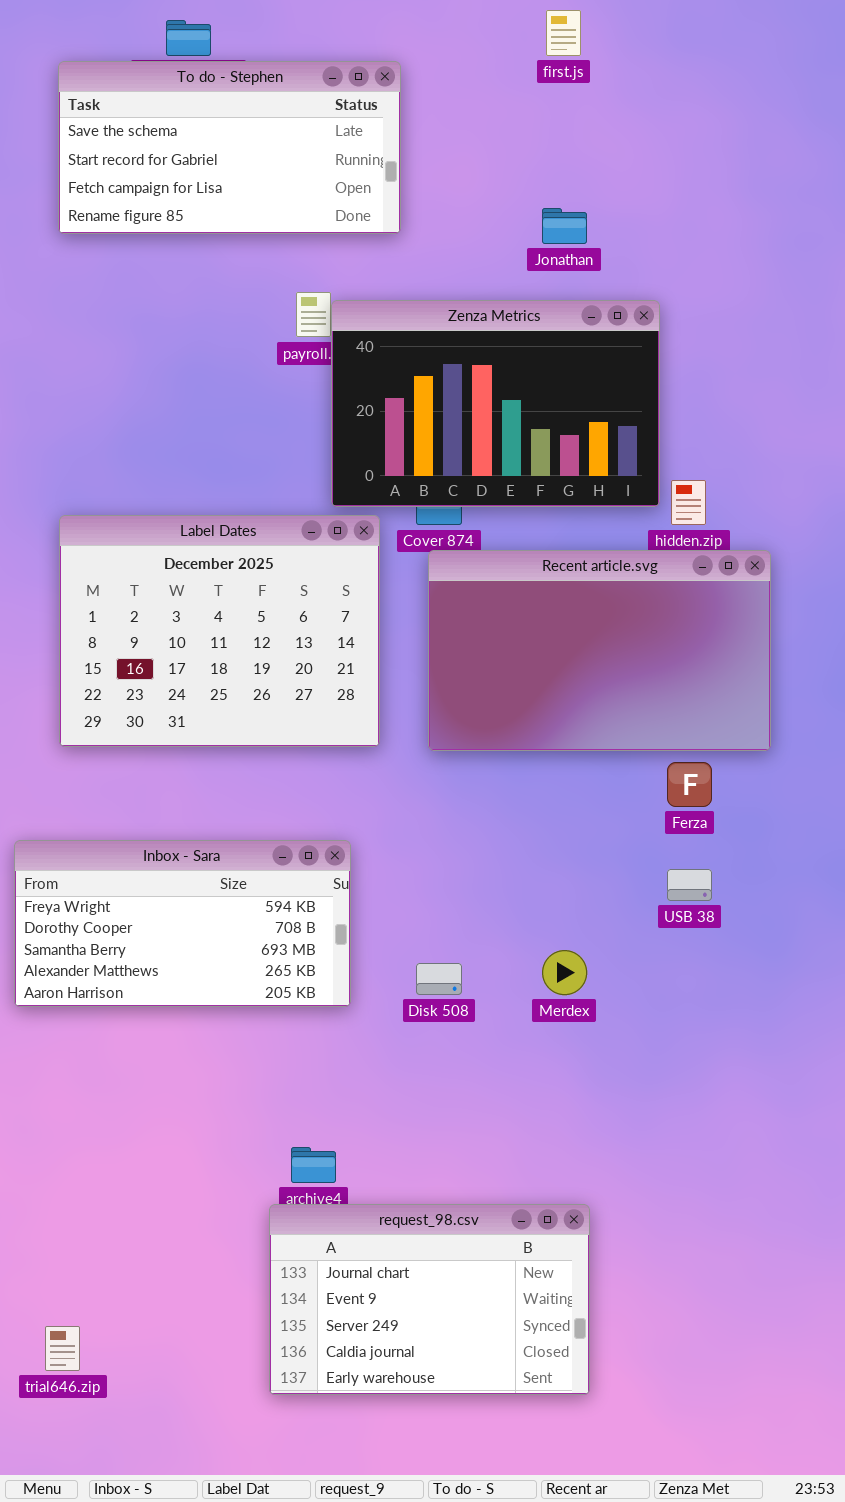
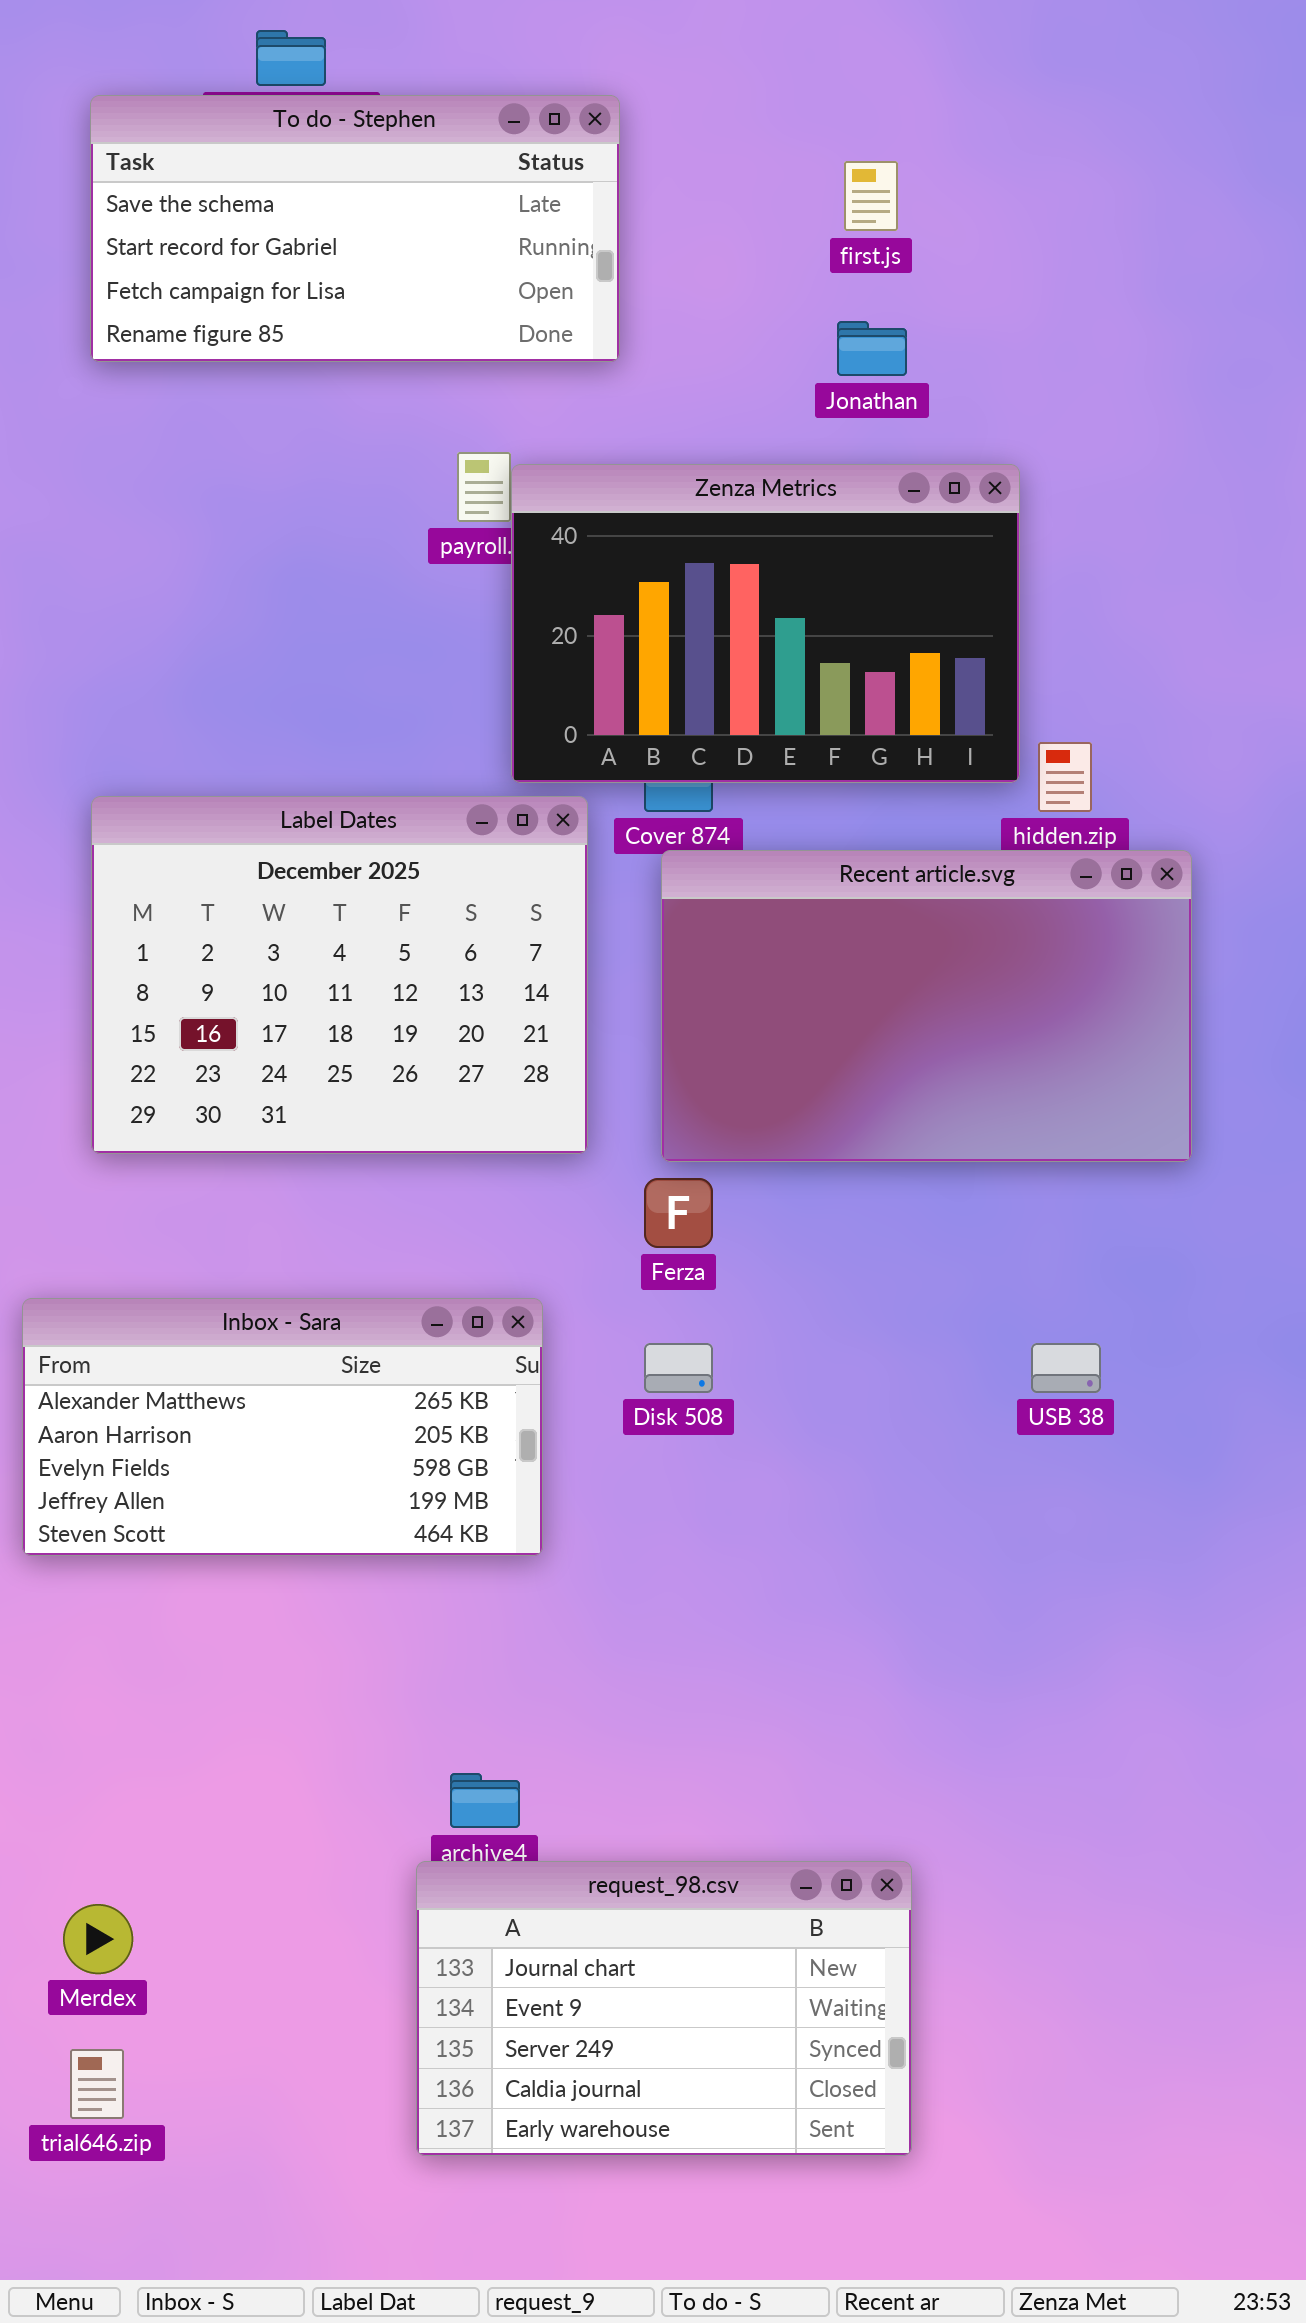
first.js: [546,10,581,56] -> [844,161,898,231], moved
Ferza: [667,762,712,807] -> [644,1178,713,1248], moved
Inbox - Sara: [14,840,351,1007] -> [22,1298,543,1556], scrolled down 3 rows
Merdex: [542,950,587,995] -> [63,1904,133,1974], moved
Disk 508: [416,963,462,995] -> [644,1343,713,1393], moved

